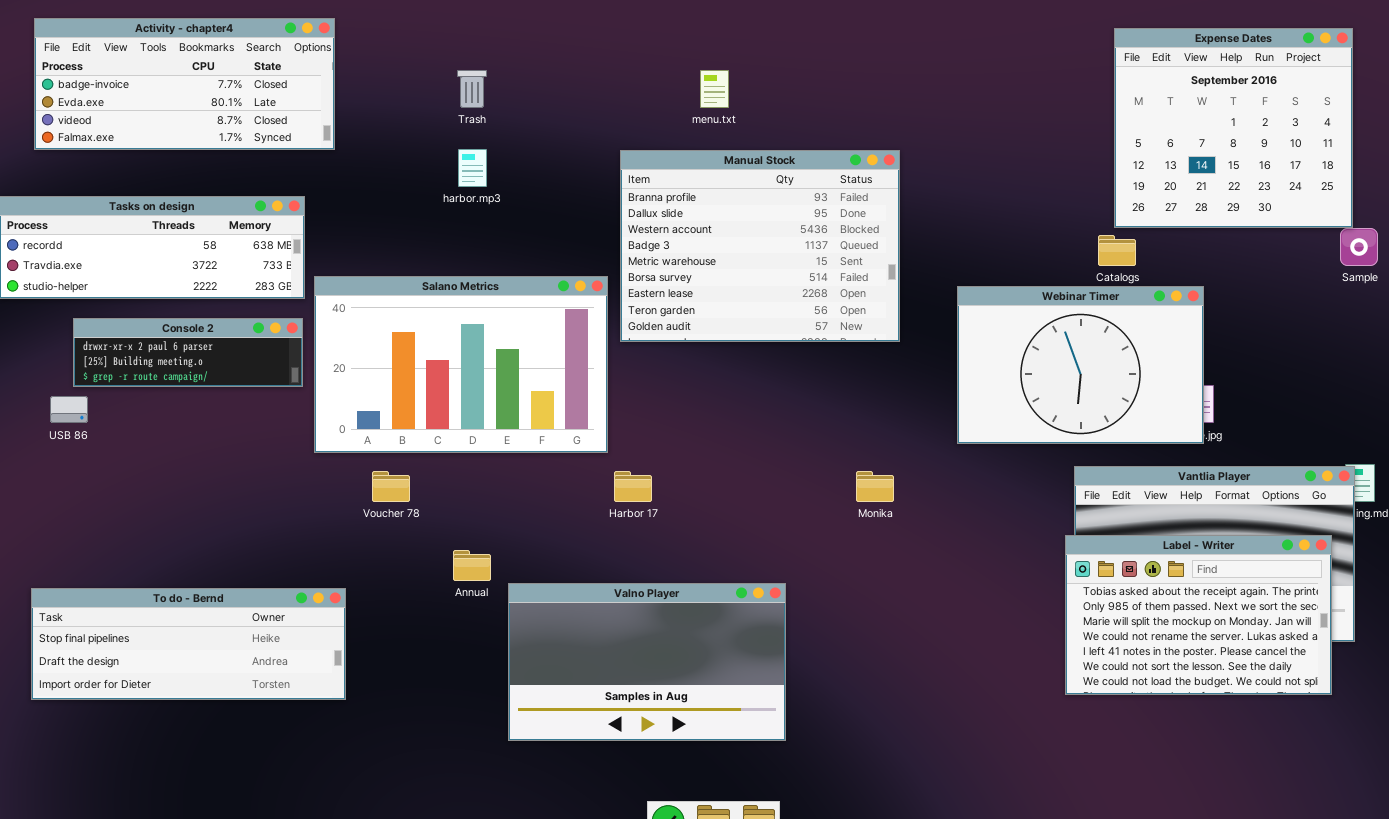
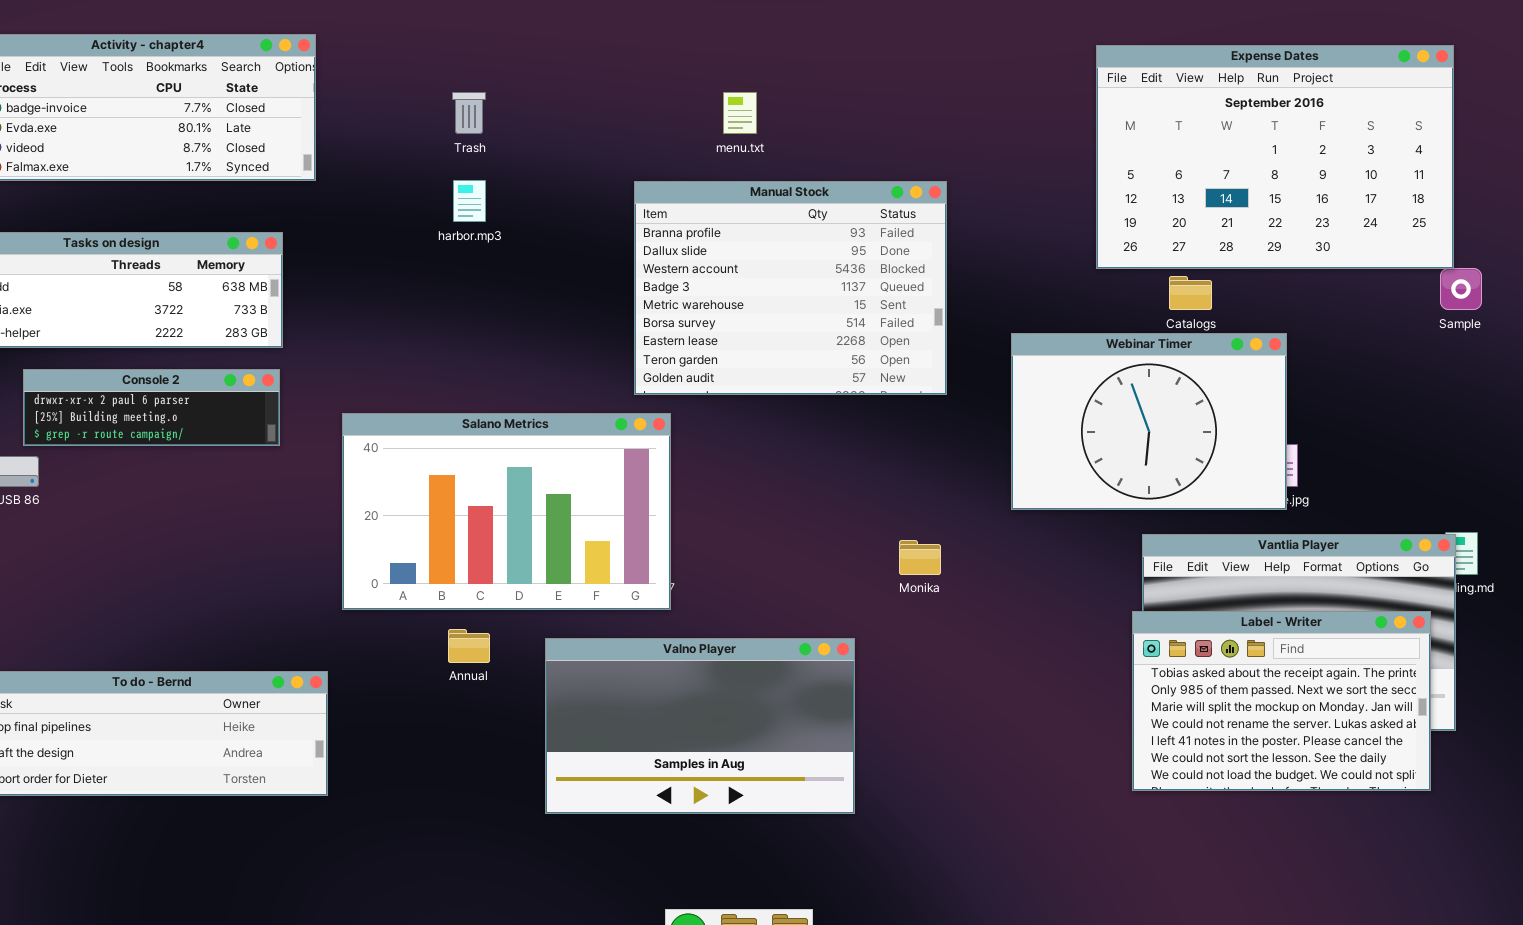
Expense Dates: [1114,28,1353,228] -> [1096,45,1454,269], resized
Salano Metrics: [314,276,608,453] -> [342,413,671,610], moved
Valno Player: [508,583,786,741] -> [545,638,855,814], moved

